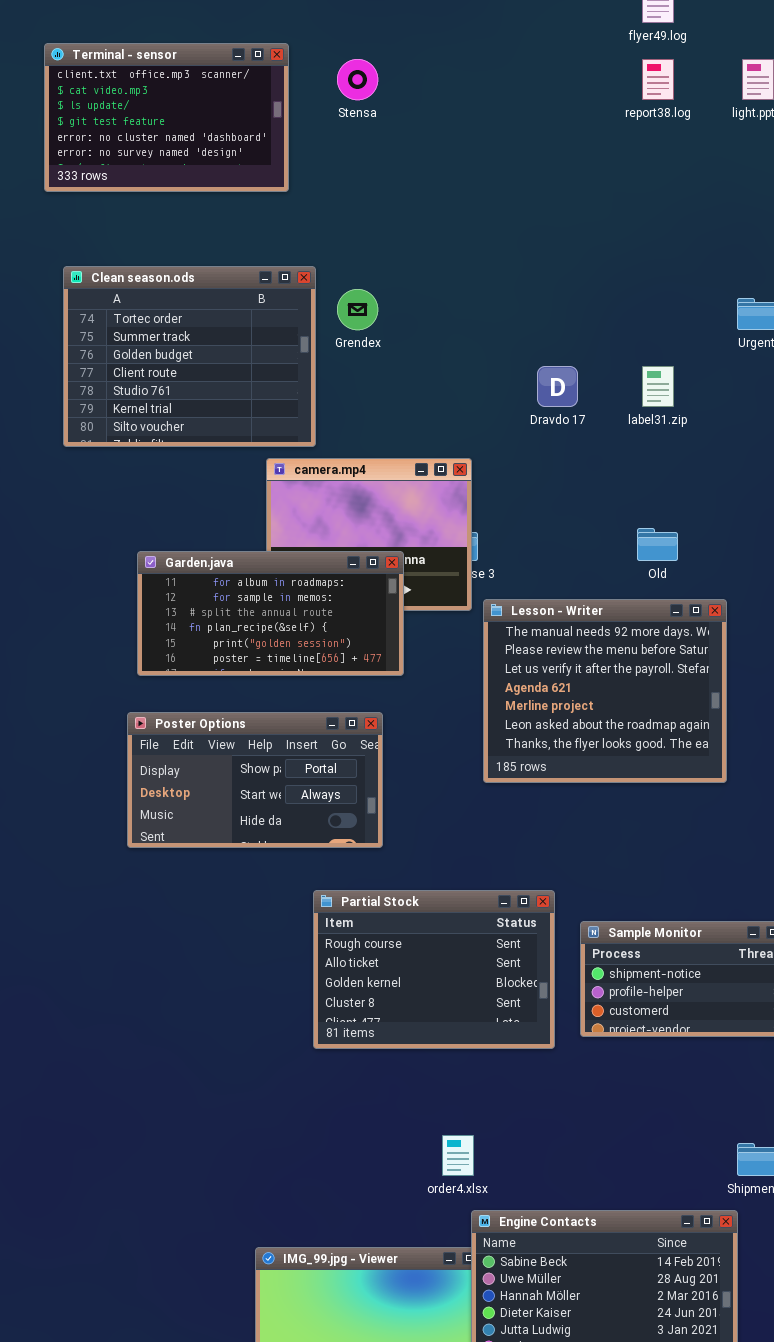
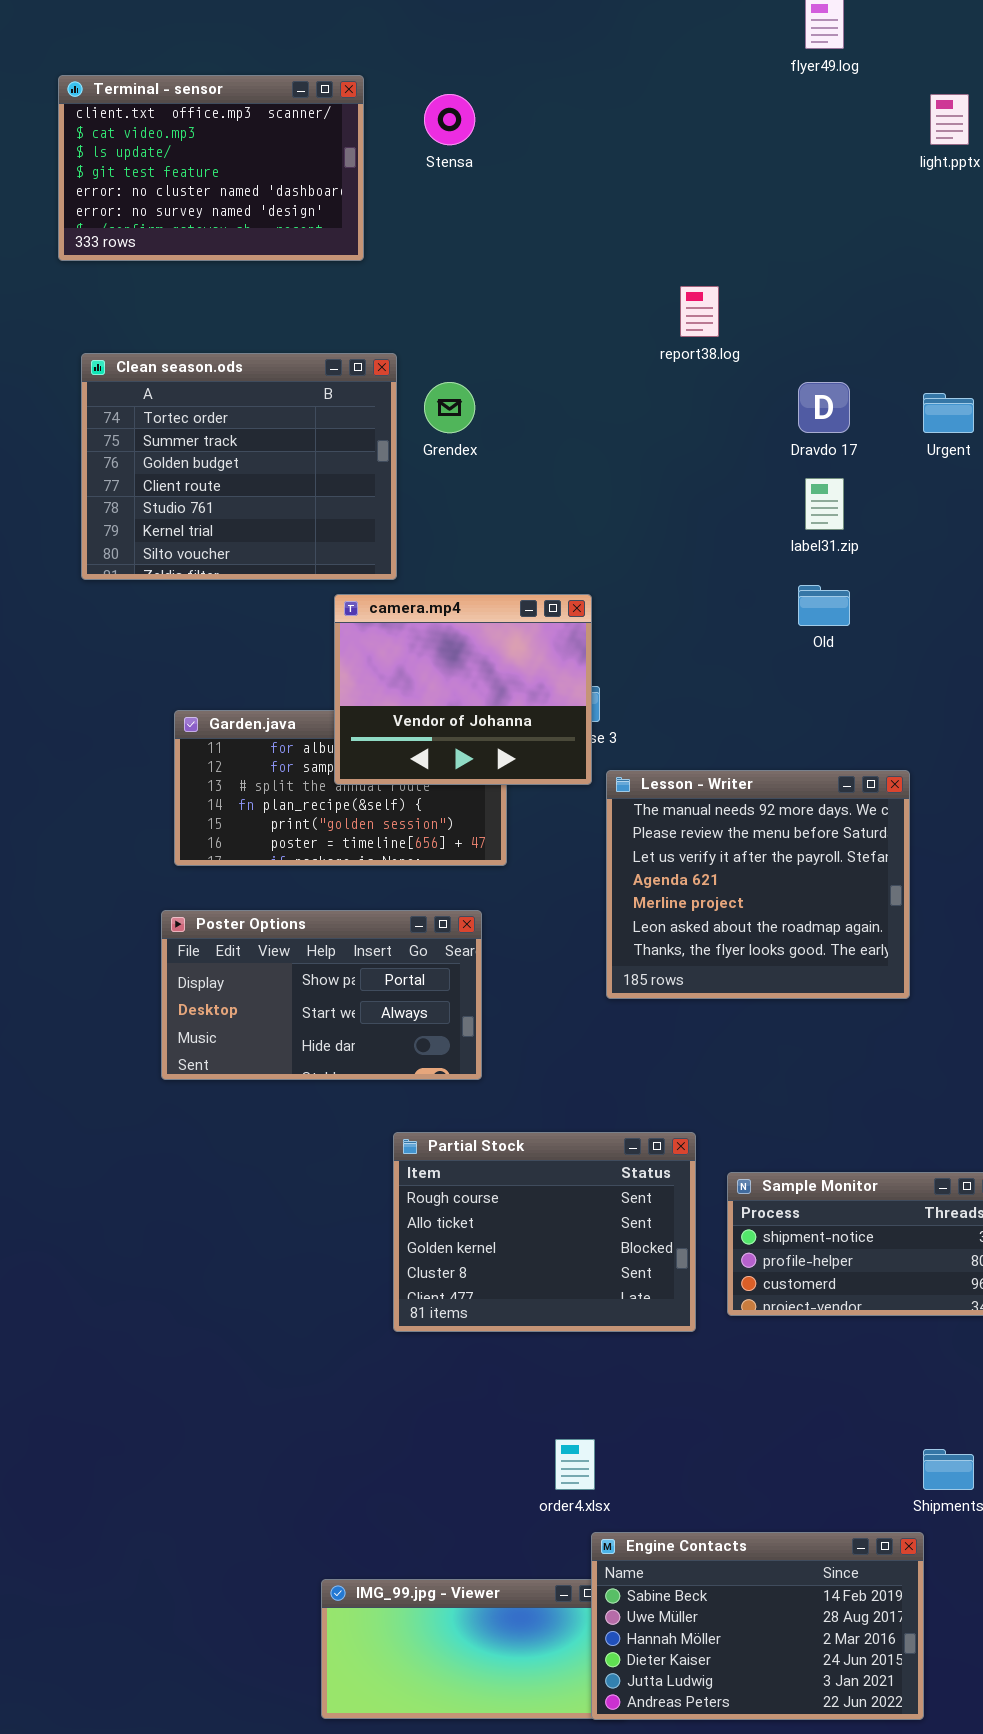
report38.log: [642,59,674,100] -> [680,286,719,337], moved
Dravdo 17: [537,366,578,407] -> [798,382,850,433], moved
camera.mp4: [266,458,472,611] -> [334,594,592,785], raised
Old: [637,528,678,561] -> [798,585,850,626], moved

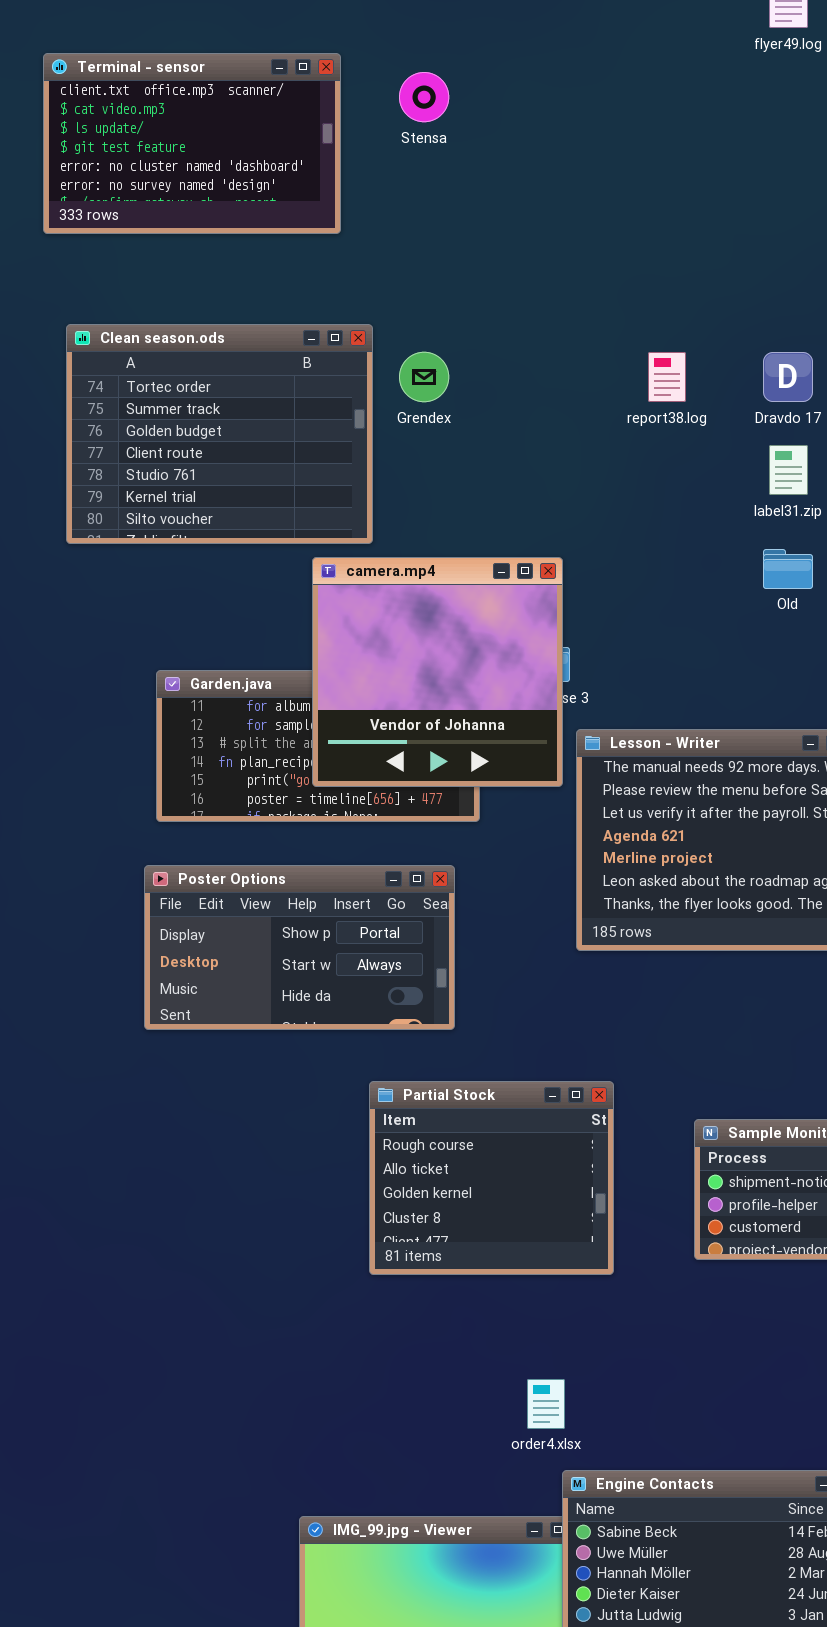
report38.log: [680,286,719,337] -> [648,352,686,402], moved
camera.mp4: [334,594,592,785] -> [312,557,563,787], resized
Partial Stock: [393,1132,696,1332] -> [369,1081,614,1275], resized

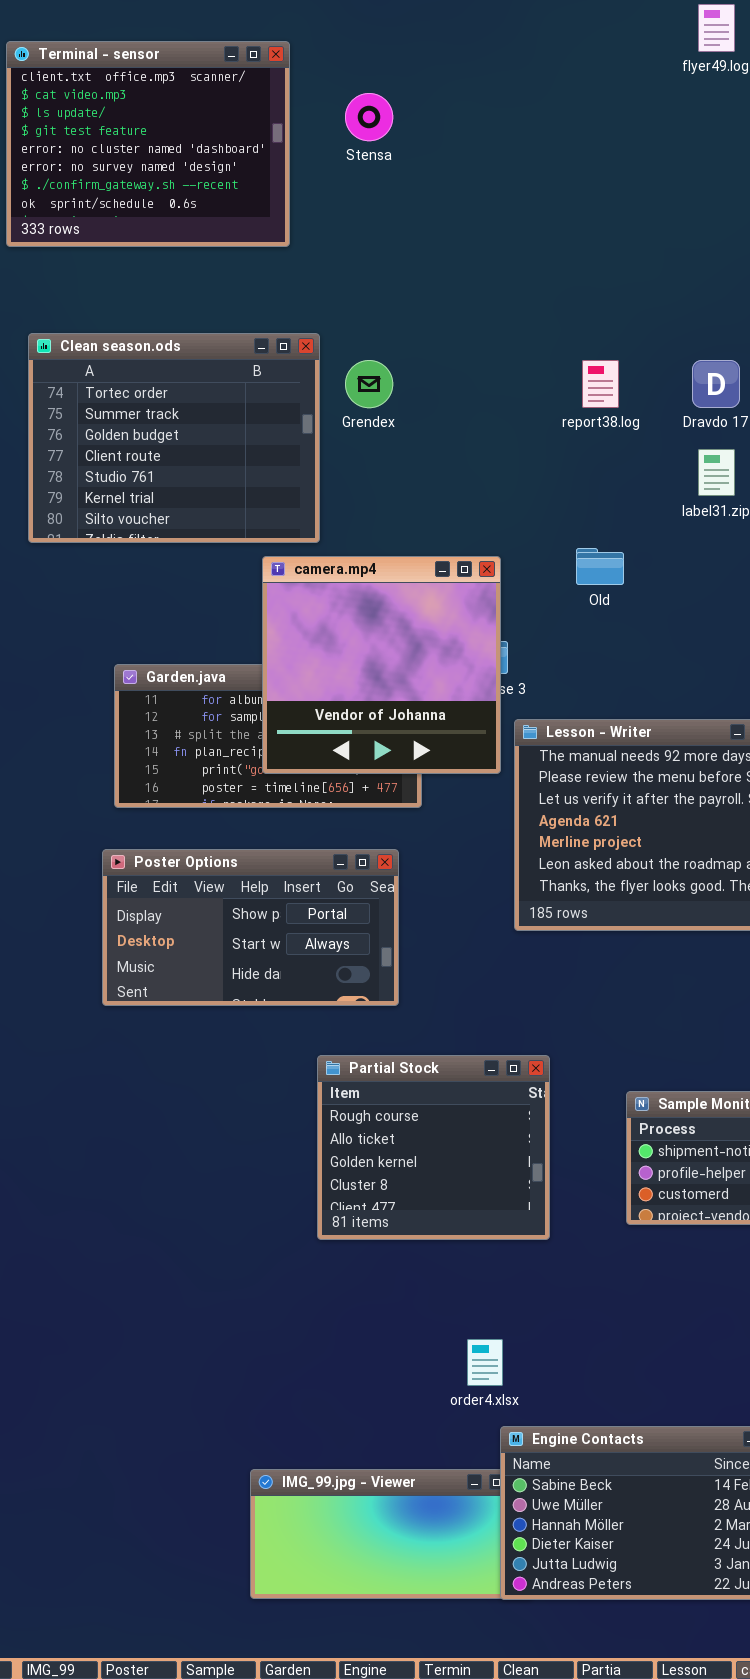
Terminal - sensor: [43,53,341,234] -> [6,41,290,247], resized
Old: [763,549,813,589] -> [576,548,624,585], moved

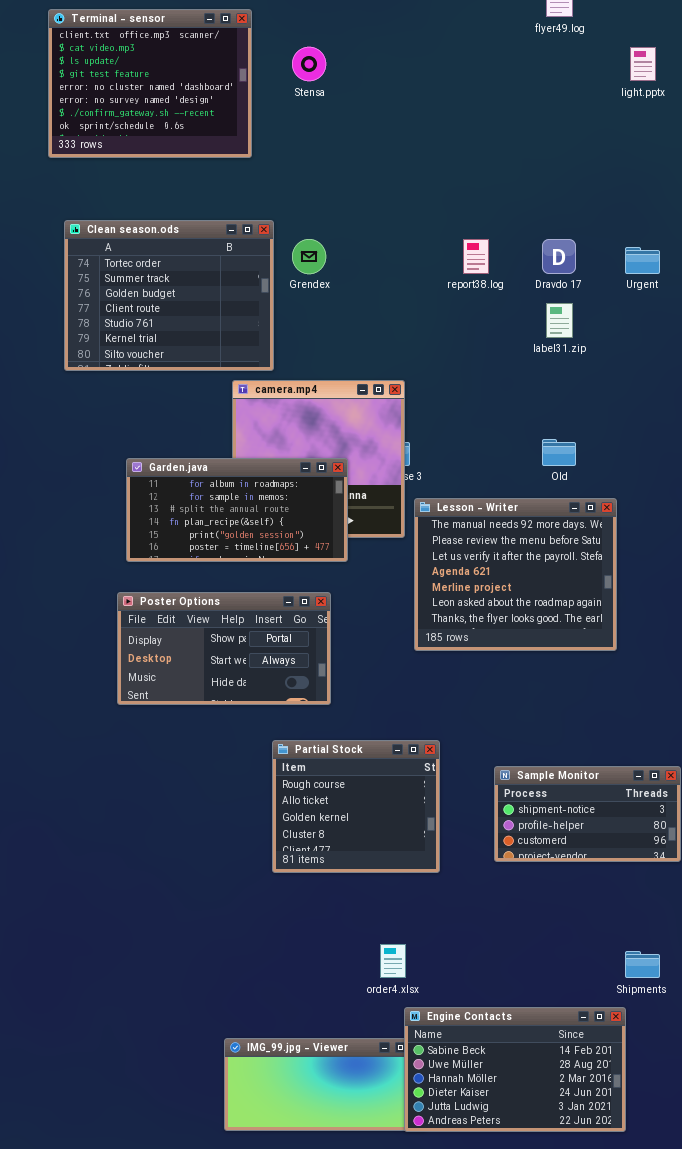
Old: [576,548,624,585] -> [542,439,576,466], moved
Garden.java: [114,664,422,808] -> [126,458,348,562], raised

